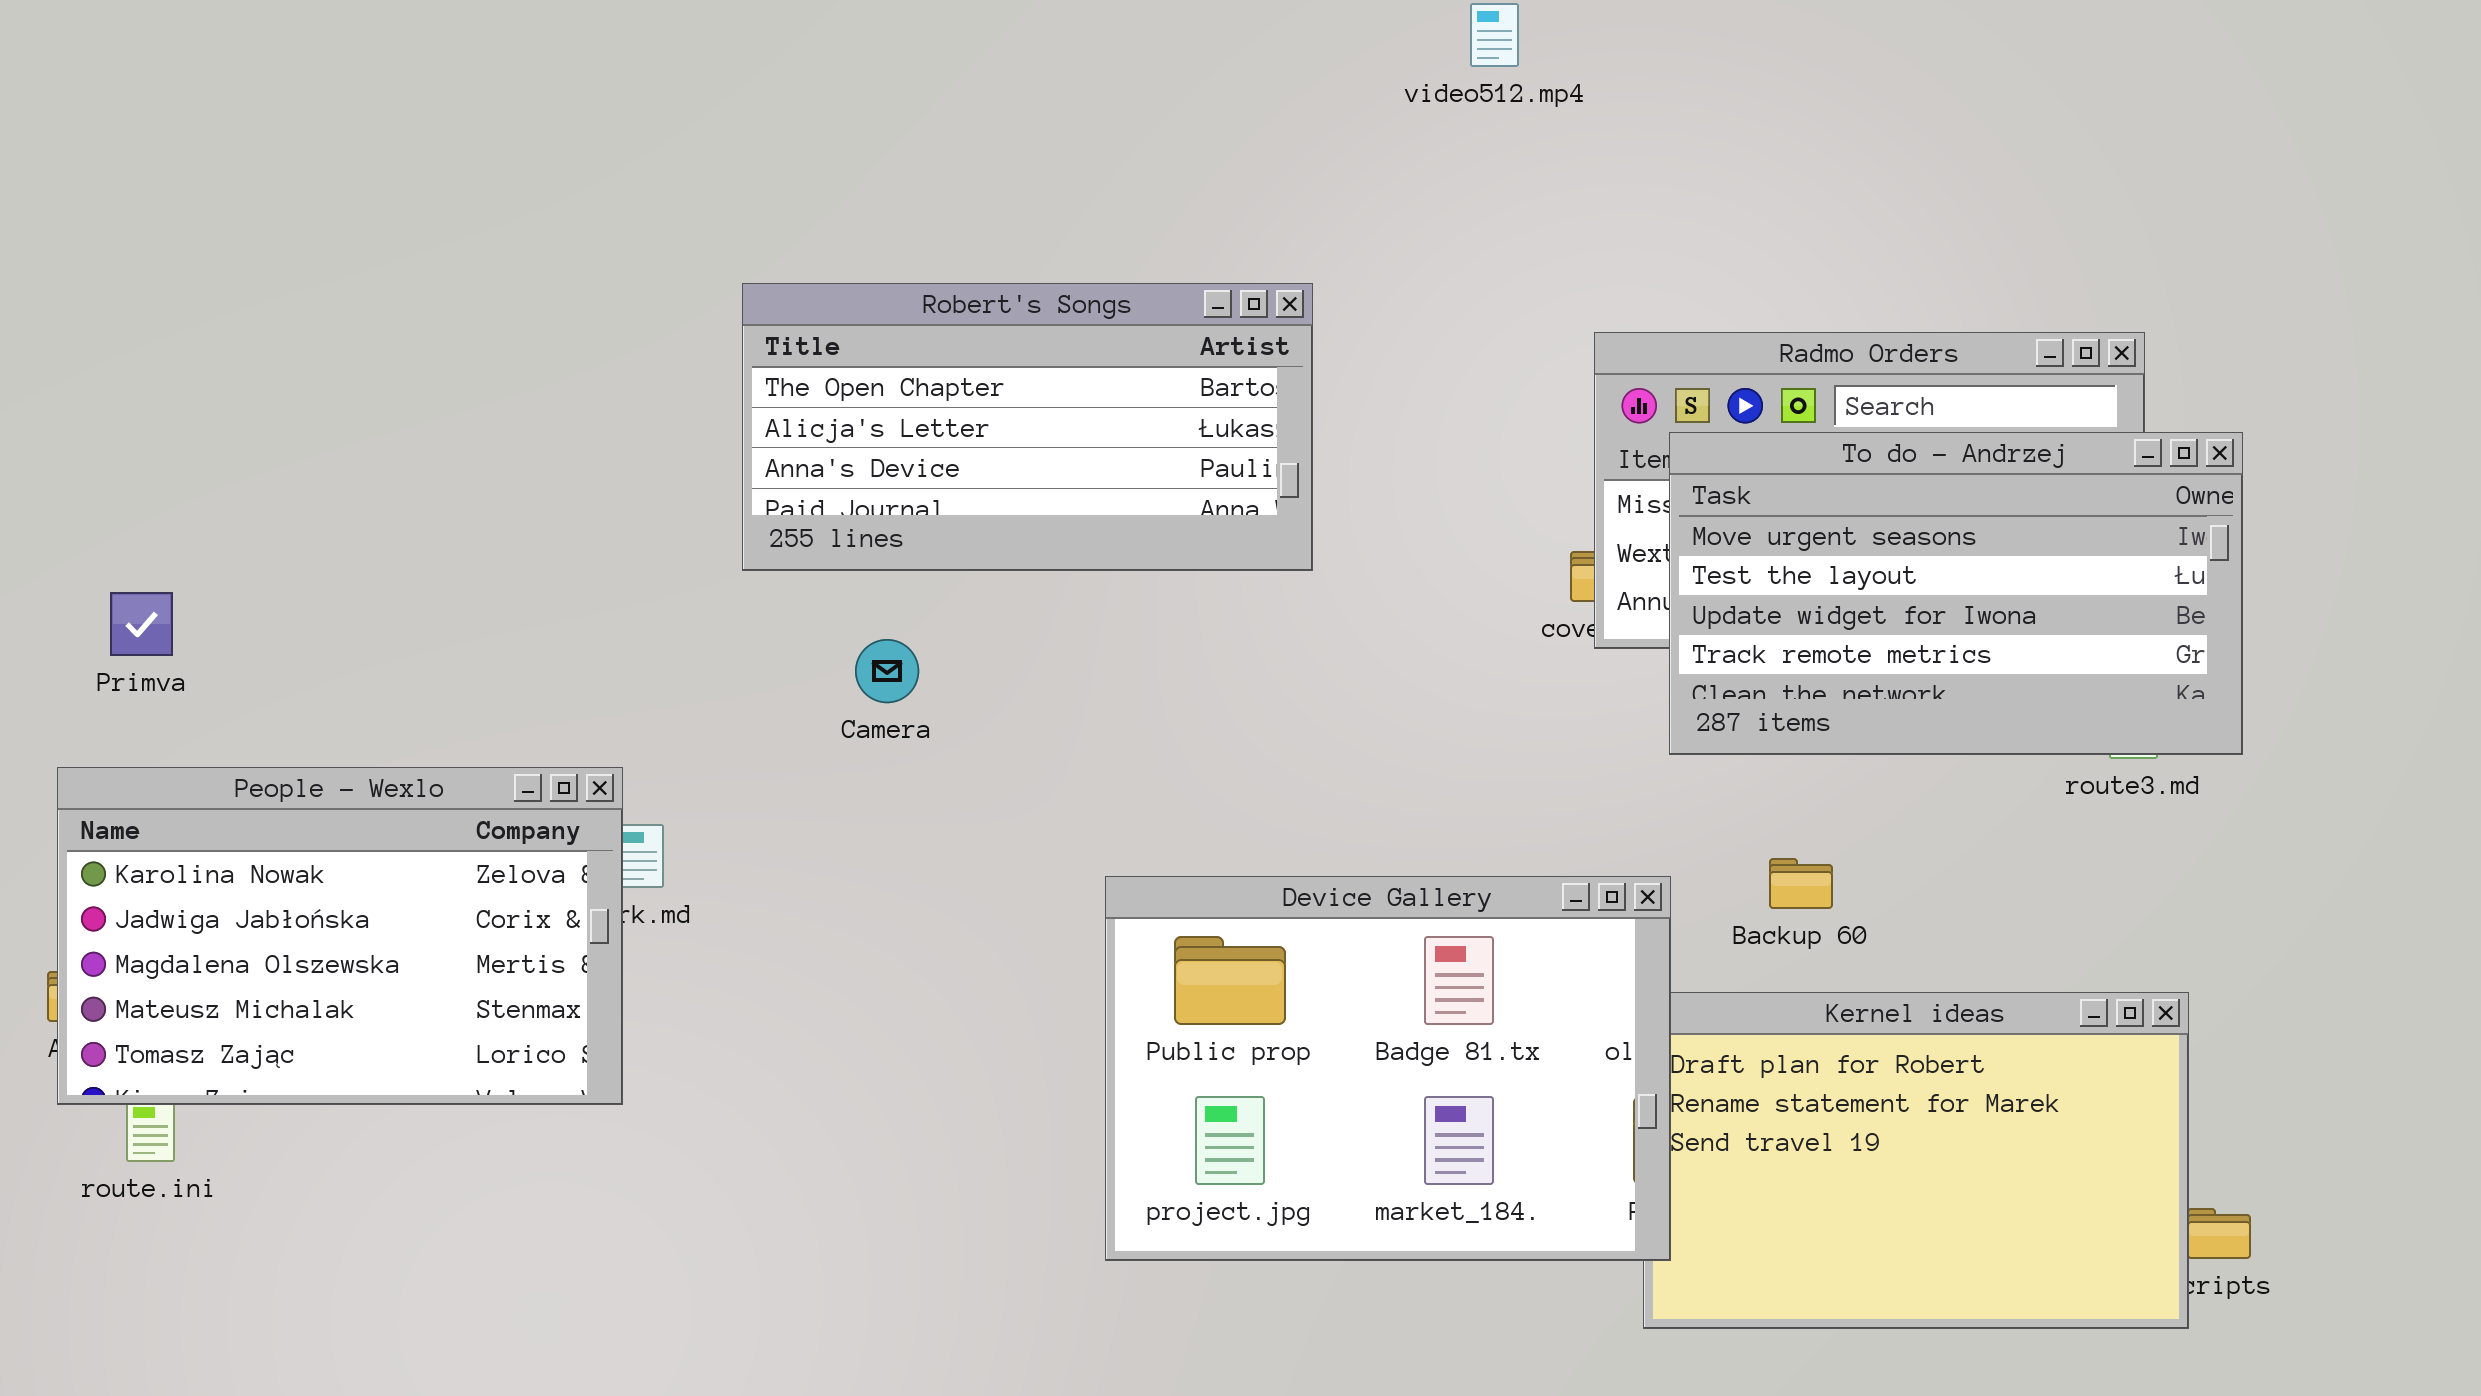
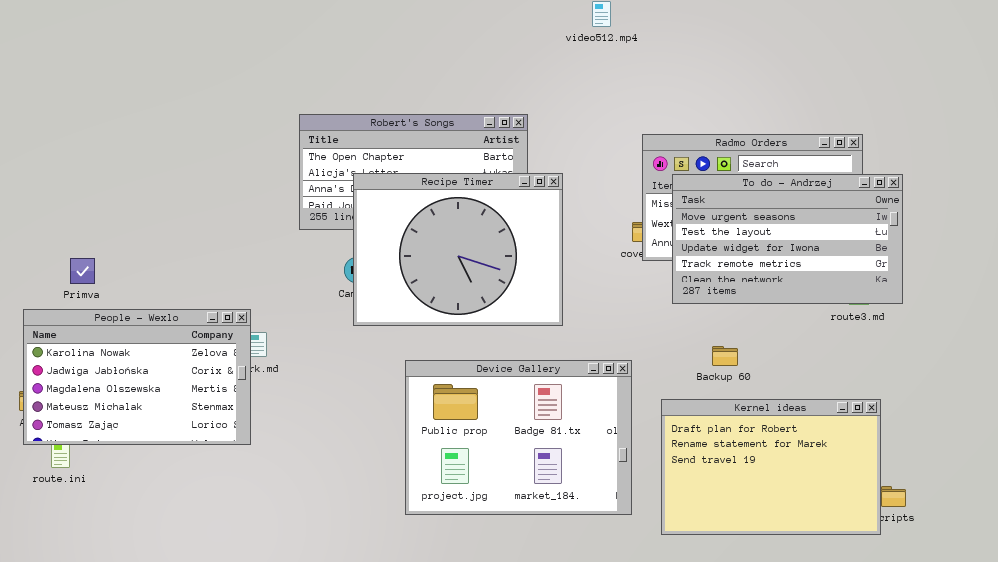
Recipe Timer: none -> [353,173,563,326], opened
Primva: [110,592,173,656] -> [70,258,95,284], moved
Device Gallery: [1105,876,1671,1261] -> [405,360,632,515], moved

